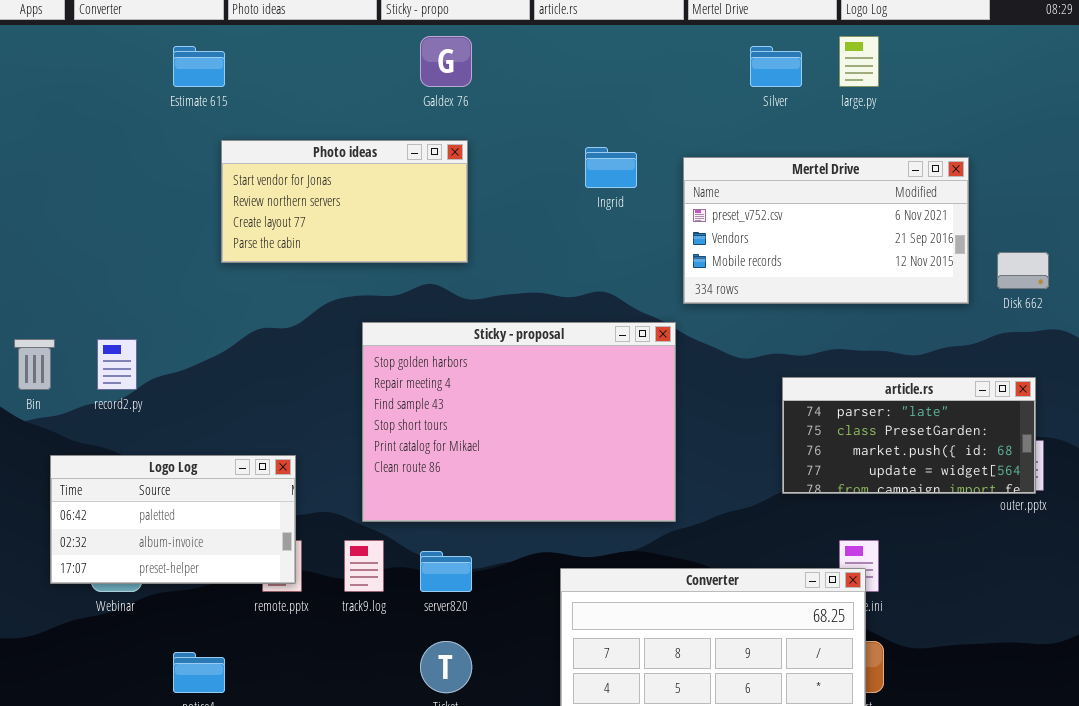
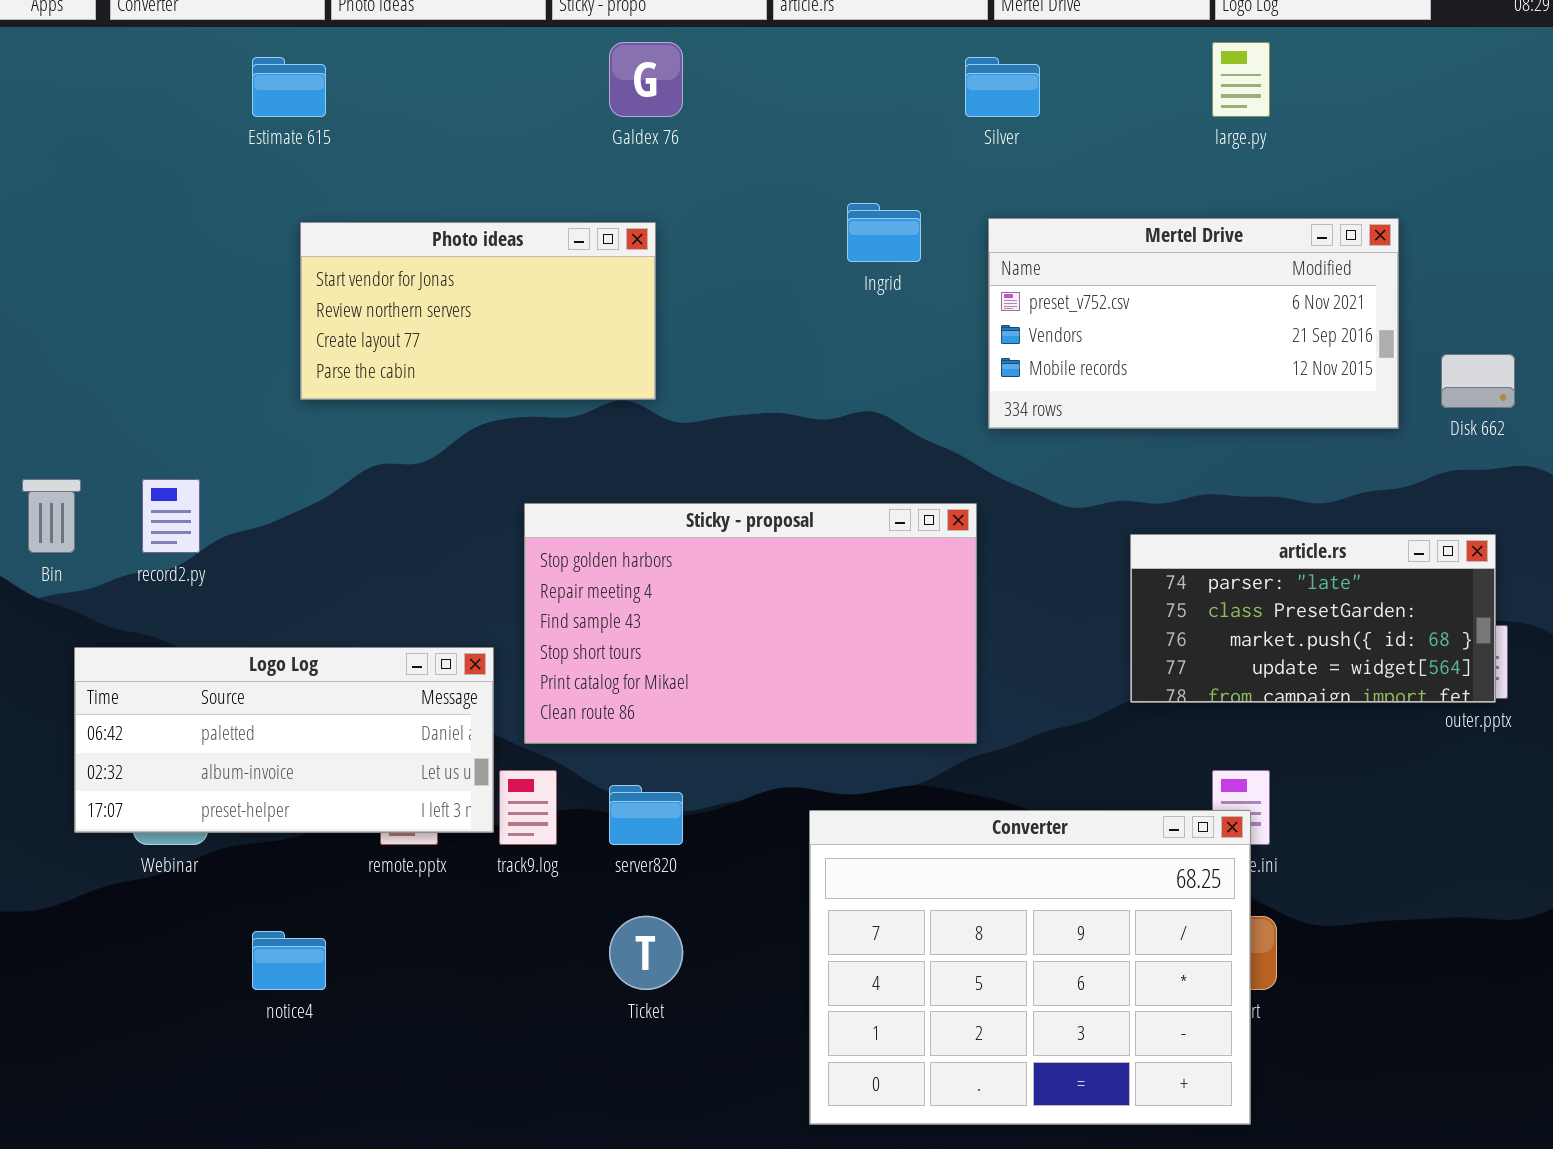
Silver: [750,46,802,87] -> [965,57,1040,117], moved
Photo ideas: [221,140,468,263] -> [300,222,656,400], moved
Sticky - proposal: [362,322,676,522] -> [524,503,977,744], resized
Logo Log: [50,455,296,584] -> [74,647,494,833], resized

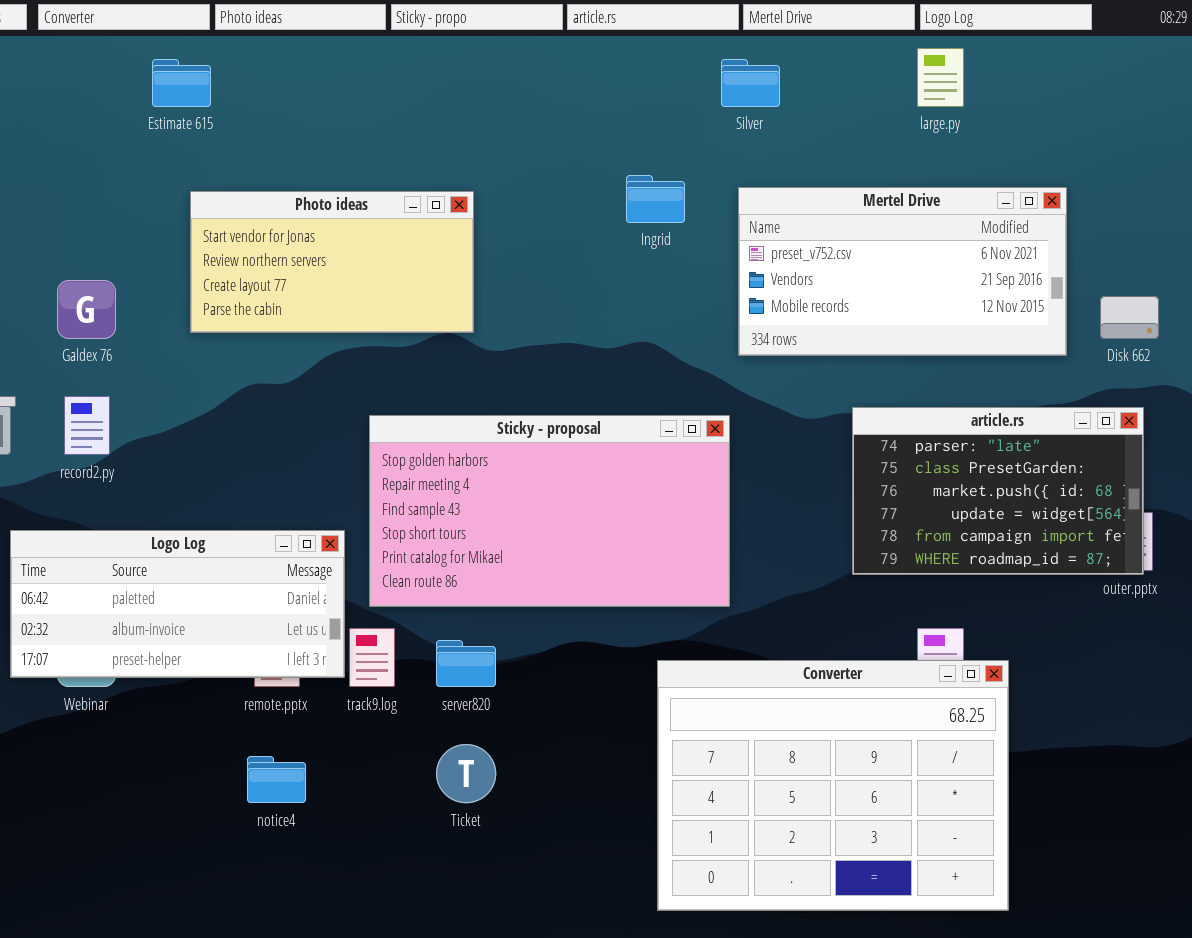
Galdex 76: [609,42,683,117] -> [57,280,116,339], moved
article.rs: [1130,534,1496,703] -> [852,407,1144,575], resized
Converter: [809,810,1251,1125] -> [657,660,1009,911], moved
notice4: [252,931,326,990] -> [247,756,306,803], moved

